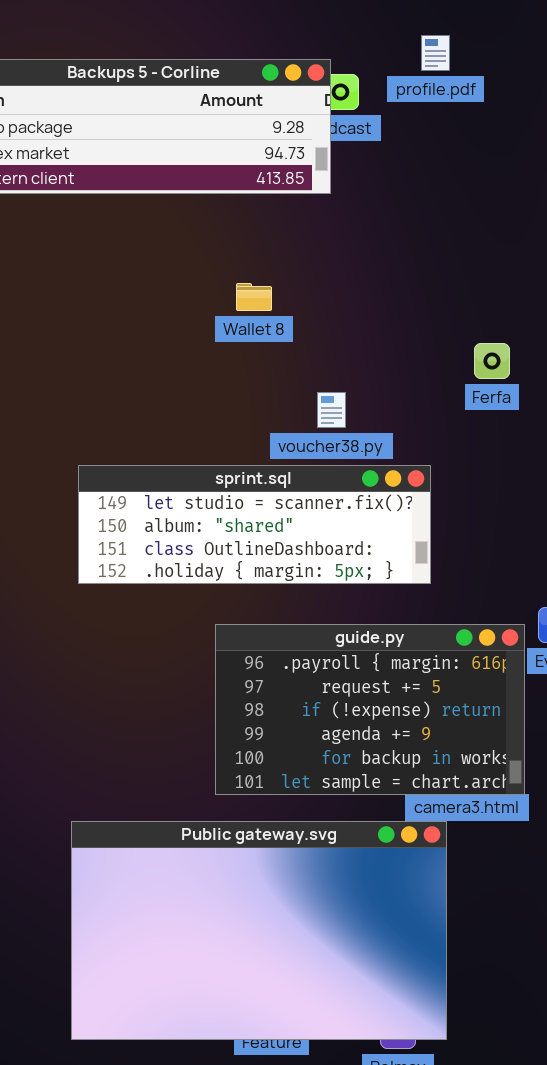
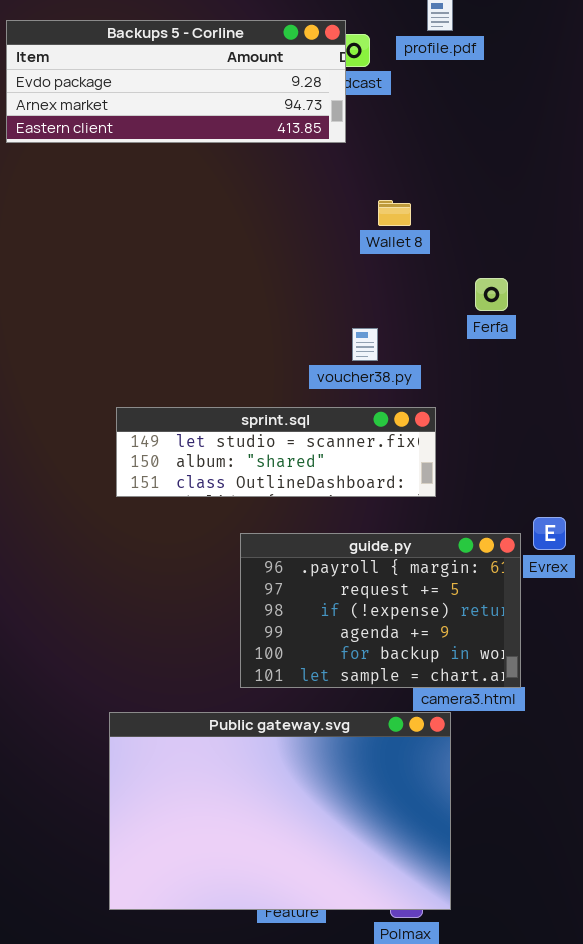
Wallet 8: [236,283,272,311] -> [378,200,411,226], moved
voucher38.py: [317,392,346,428] -> [352,328,378,361], moved
sprint.sql: [78,465,431,584] -> [116,407,436,497], resized

